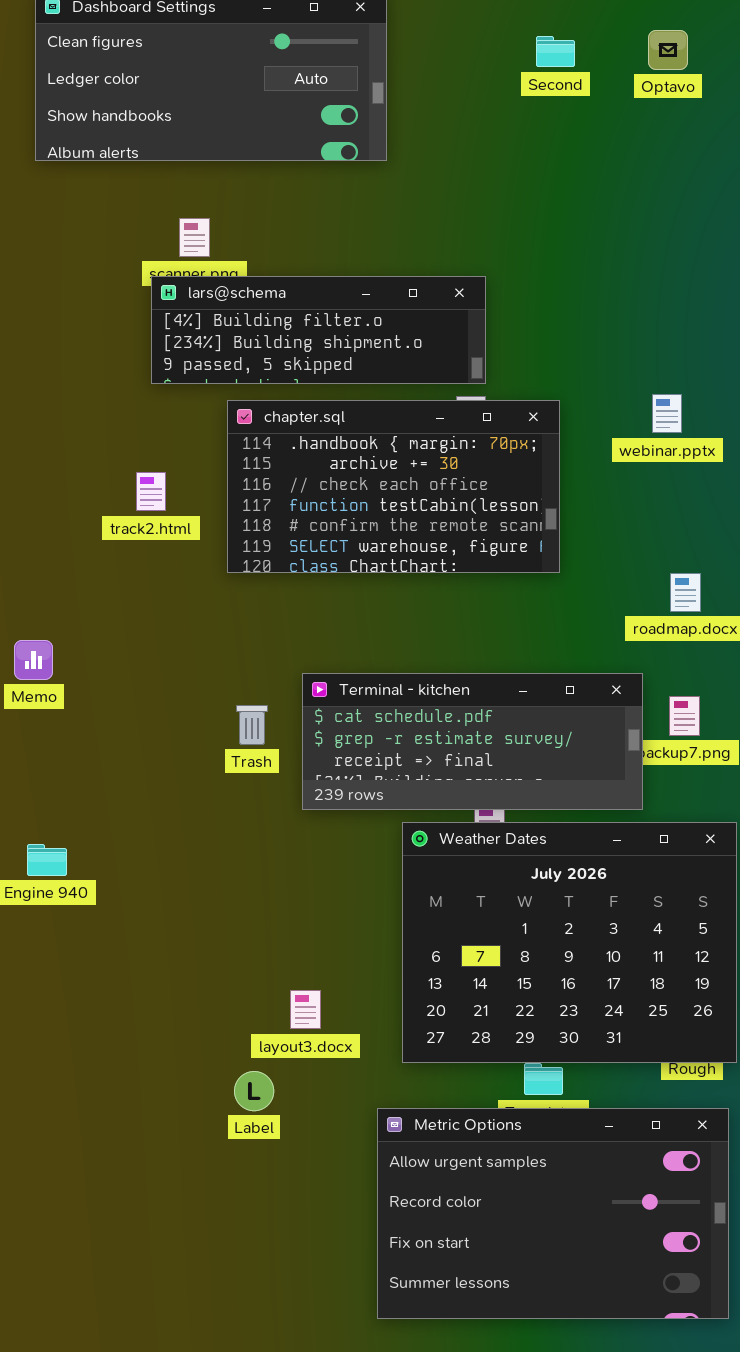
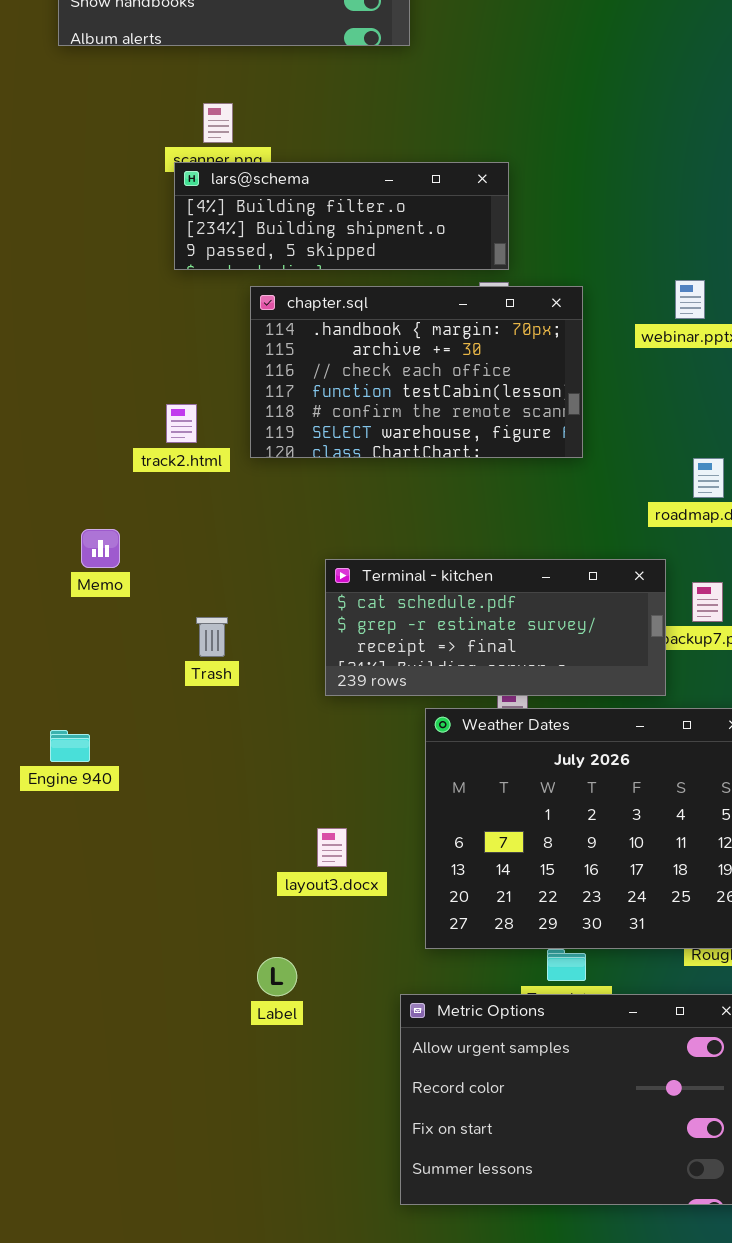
track2.html: [136,472,166,511] -> [166,404,197,443], moved
Memo: [14,640,53,680] -> [81,529,120,568], moved
Trash: [236,705,268,745] -> [196,617,228,657], moved
layout3.docx: [290,990,321,1029] -> [317,828,347,867], moved

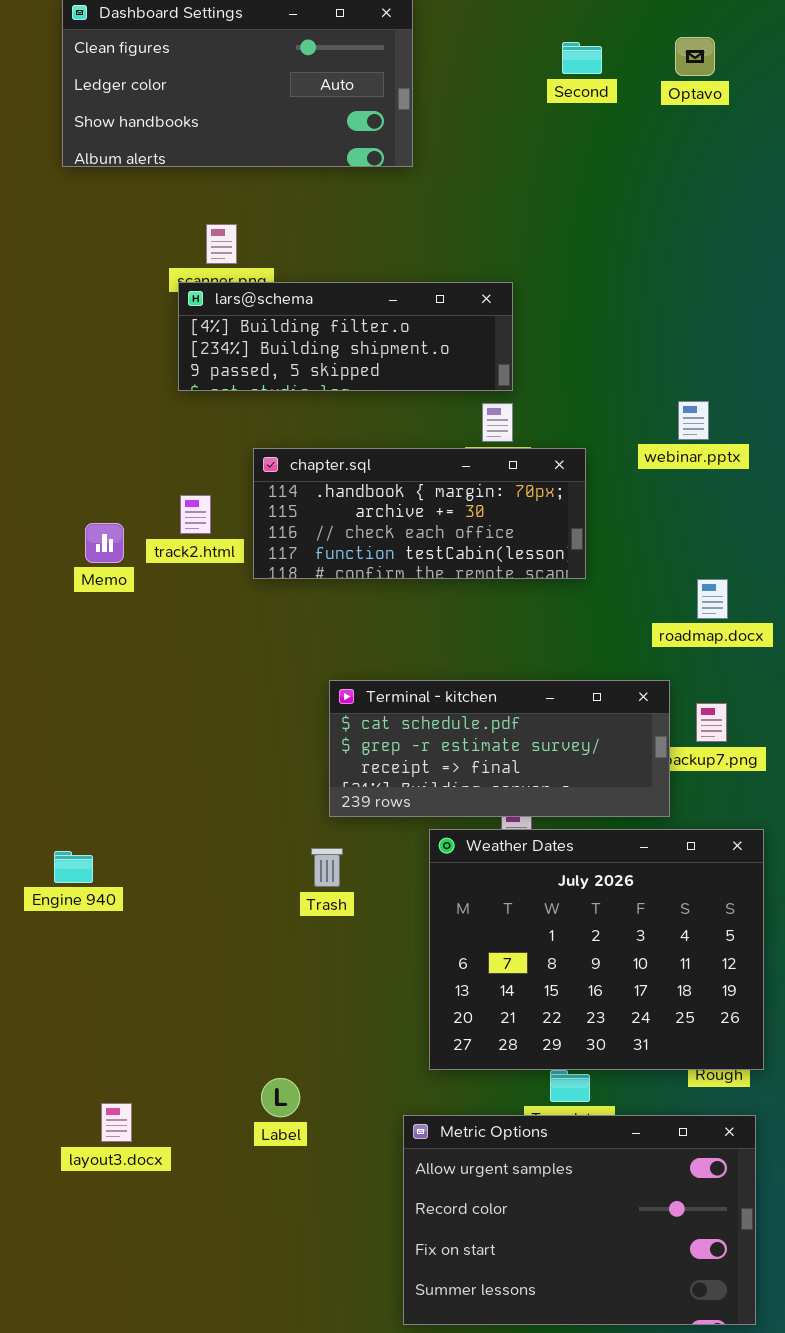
chapter.sql: [250,286,583,458] -> [253,448,586,579], resized
track2.html: [166,404,197,443] -> [180,495,211,534], moved
Memo: [81,529,120,568] -> [85,523,124,563], moved
Trash: [196,617,228,657] -> [311,848,343,887], moved
layout3.docx: [317,828,347,867] -> [101,1103,132,1142], moved

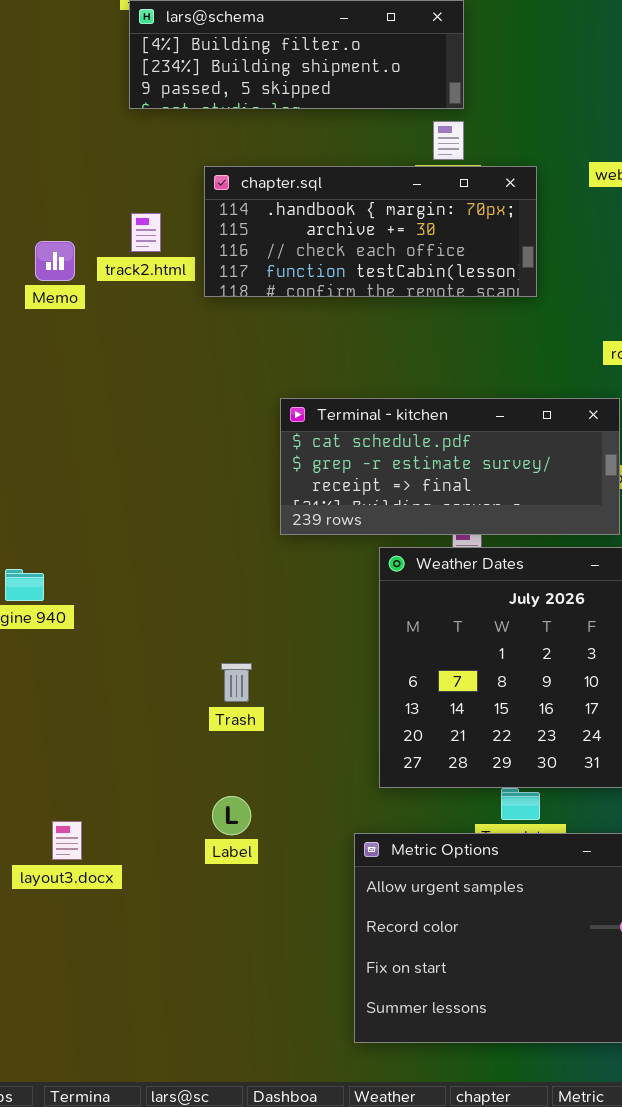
Trash: [311,848,343,887] -> [221,663,252,702], moved

